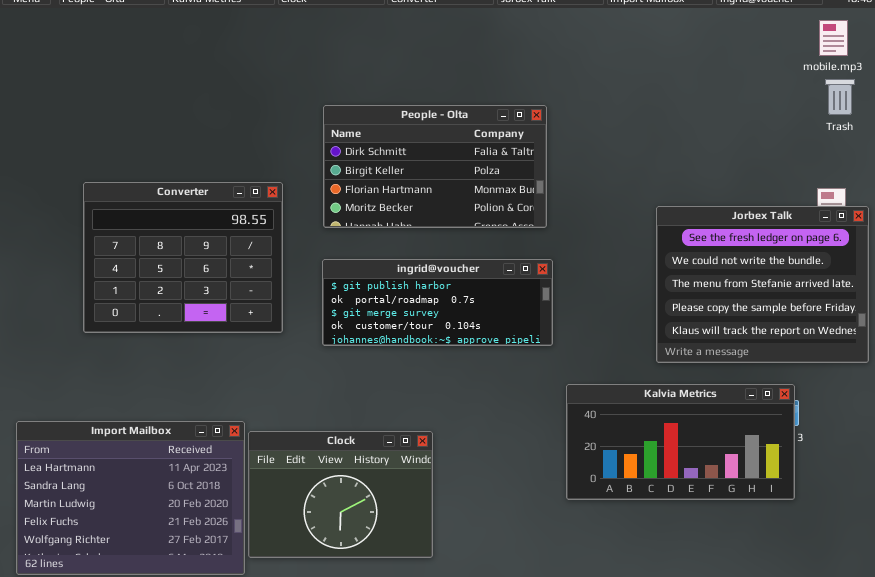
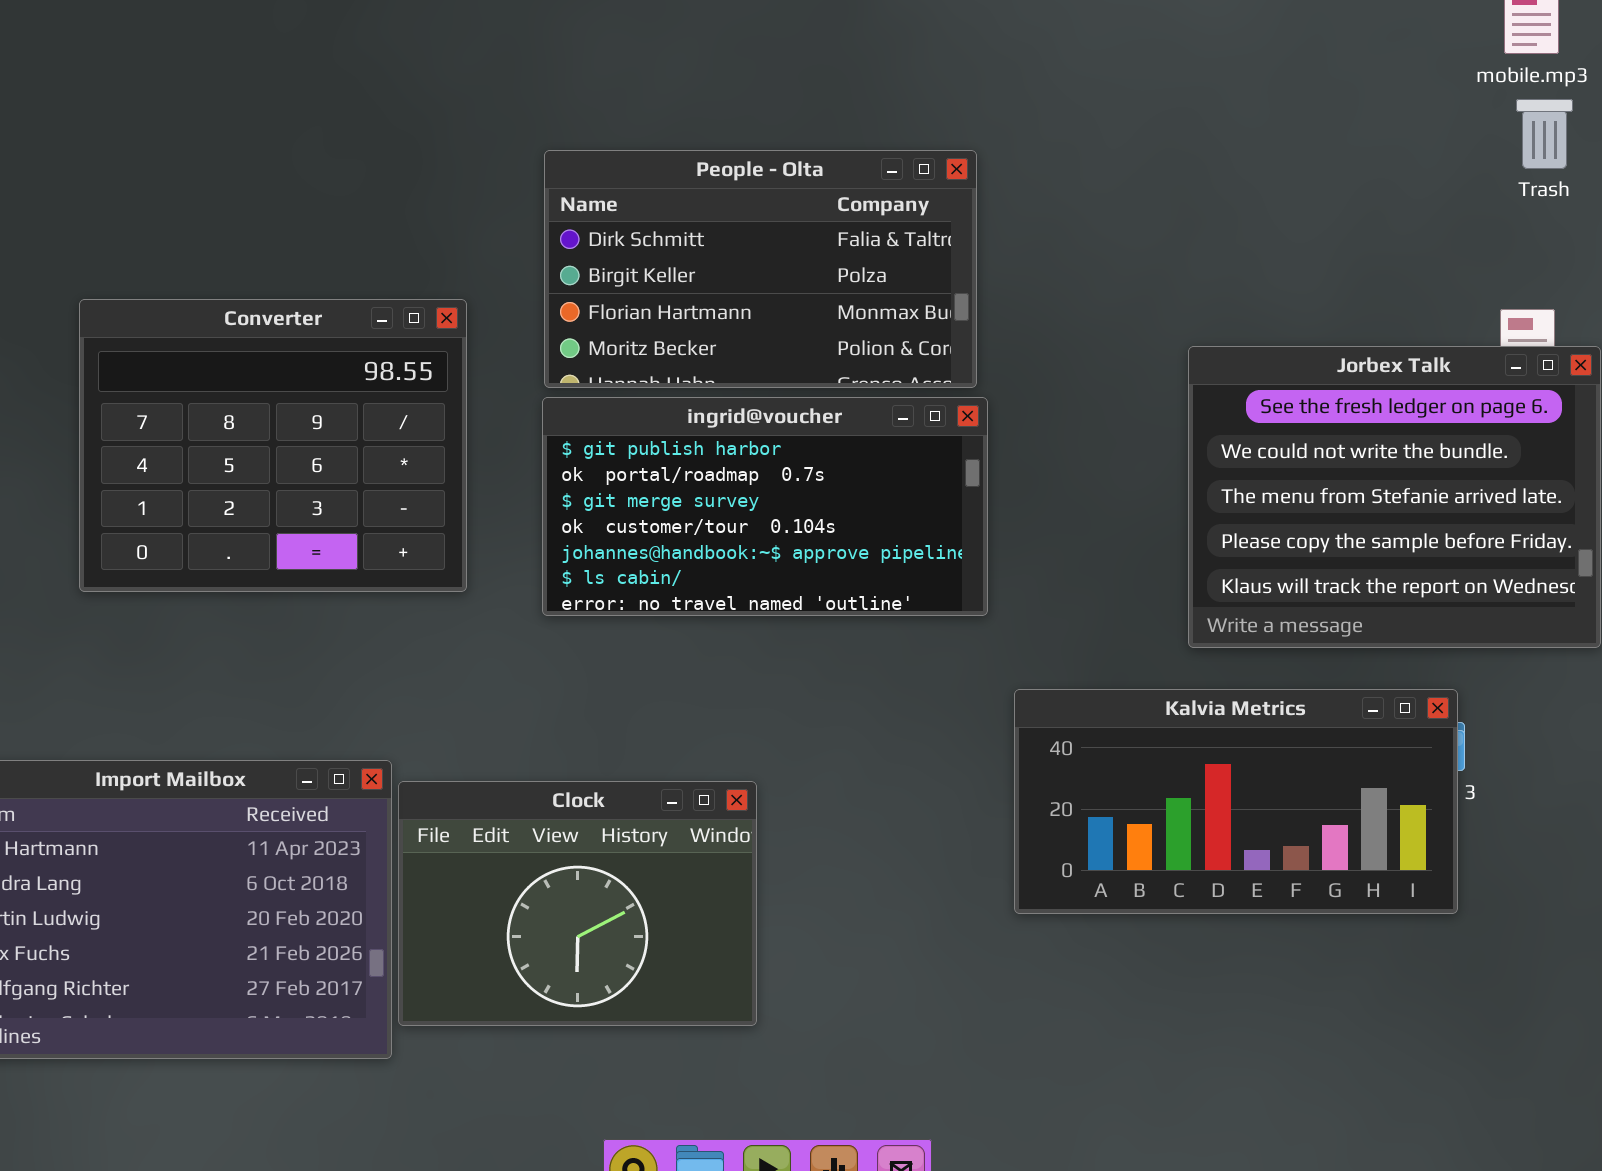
ingrid@voucher: [322,259,553,346] -> [542,397,988,616], resized

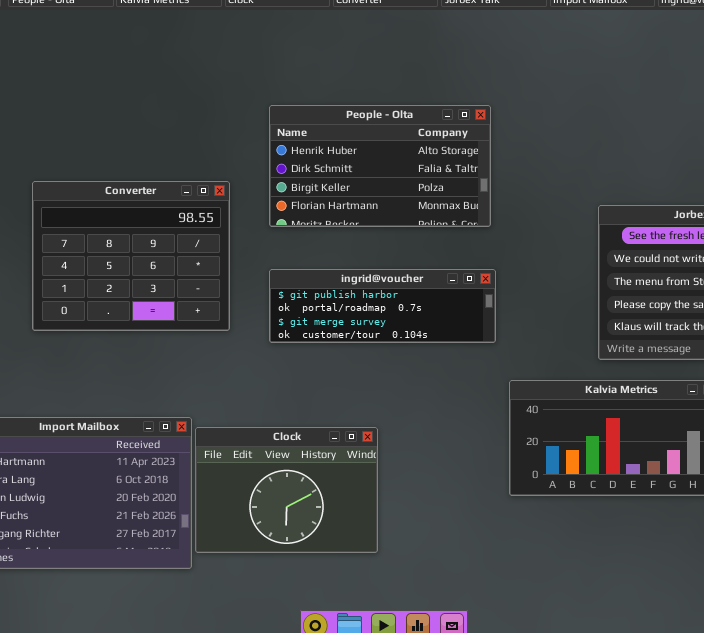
People - Olta: [544,150,977,388] -> [269,105,491,227], scrolled up 1 row
ingrid@voucher: [542,397,988,616] -> [269,269,496,343], resized

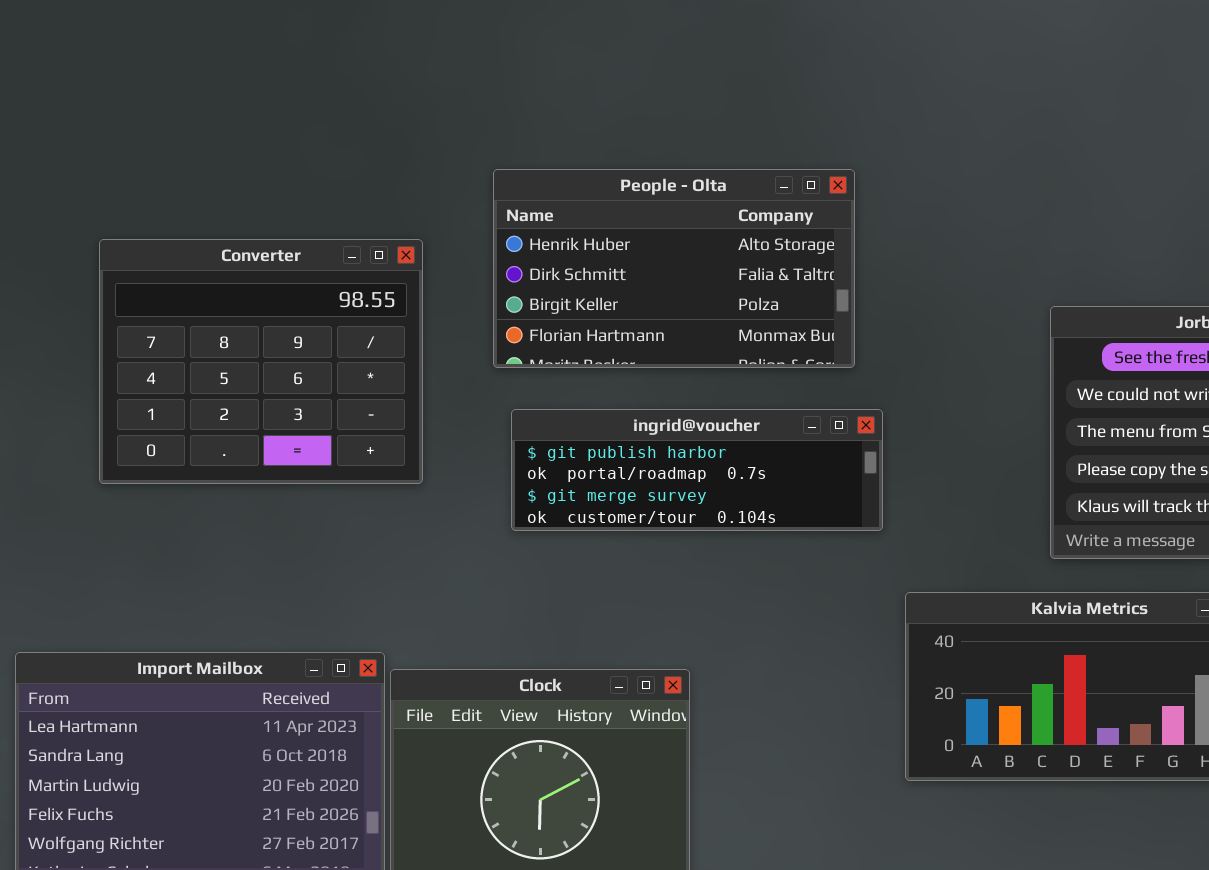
People - Olta: [269,105,491,227] -> [493,169,855,368], moved
Converter: [32,181,230,331] -> [99,239,423,484], moved

